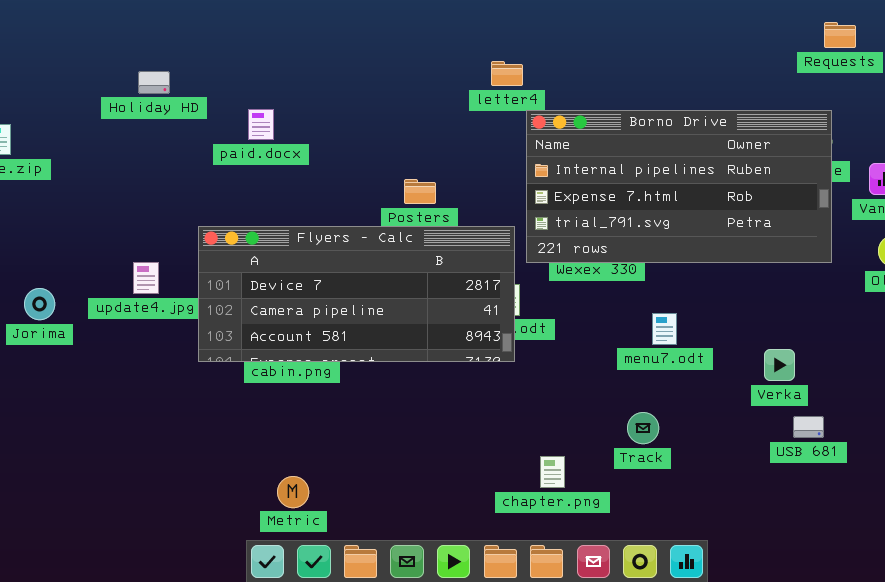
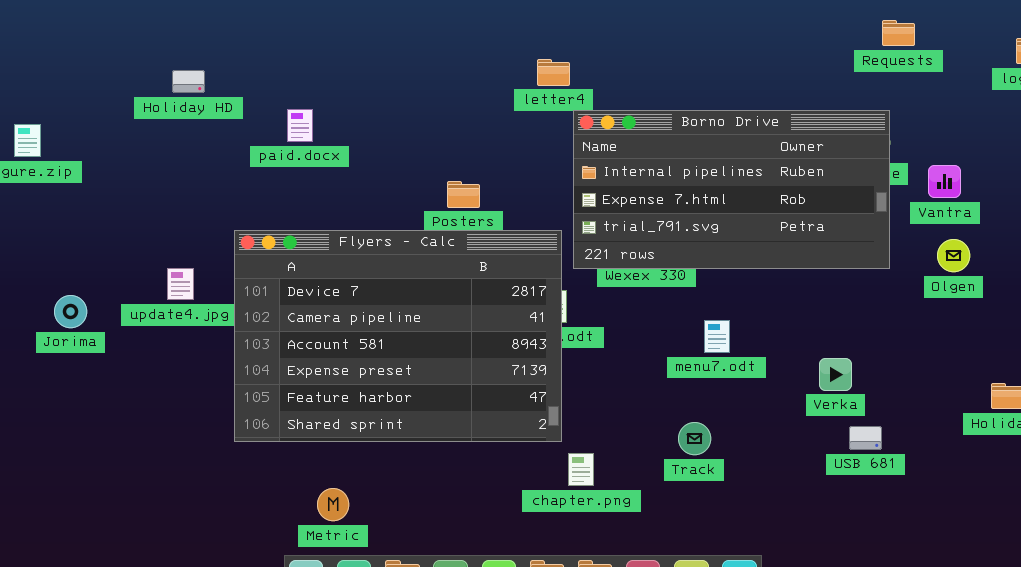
Flyers - Calc: [198,226,515,362] -> [234,230,562,442], resized
chapter.png: [540,456,565,488] -> [568,453,594,486], moved

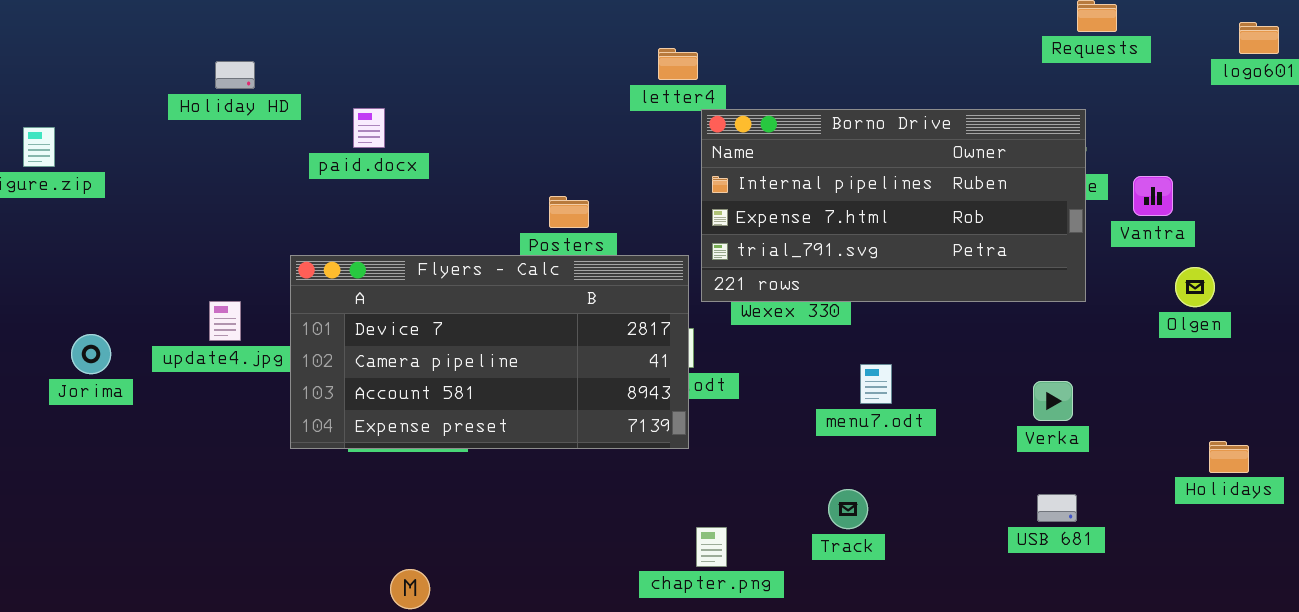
Flyers - Calc: [234,230,562,442] -> [290,255,689,449], resized
Olgen: [937,239,970,272] -> [1175,267,1215,307], moved
Verka: [819,358,852,391] -> [1033,381,1073,421], moved

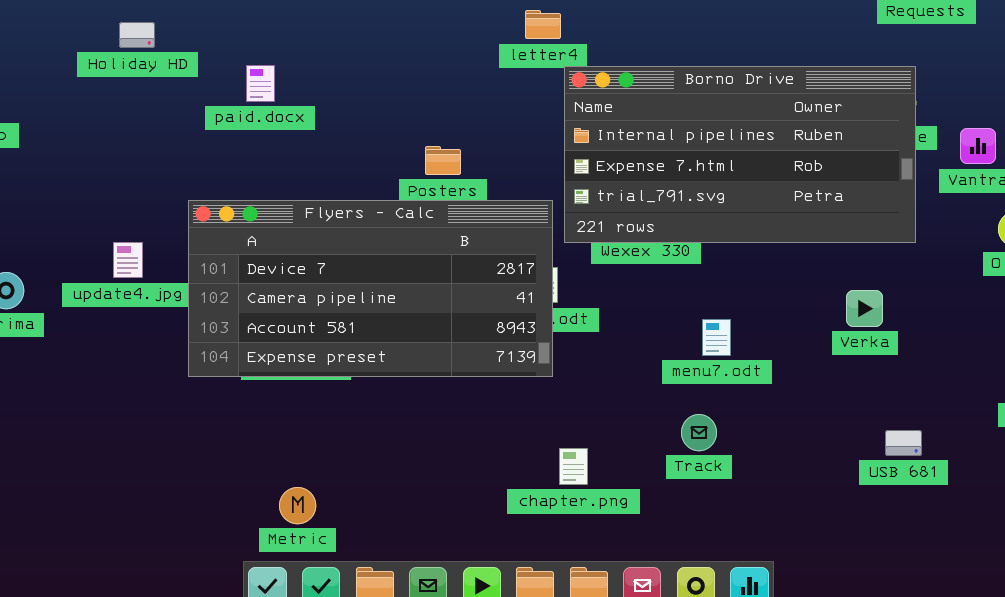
menu7.odt: [860,364,892,404] -> [702,319,731,356], moved
Verka: [1033,381,1073,421] -> [846,290,883,327], moved
USB 681: [1037,494,1077,522] -> [885,430,922,456], moved

